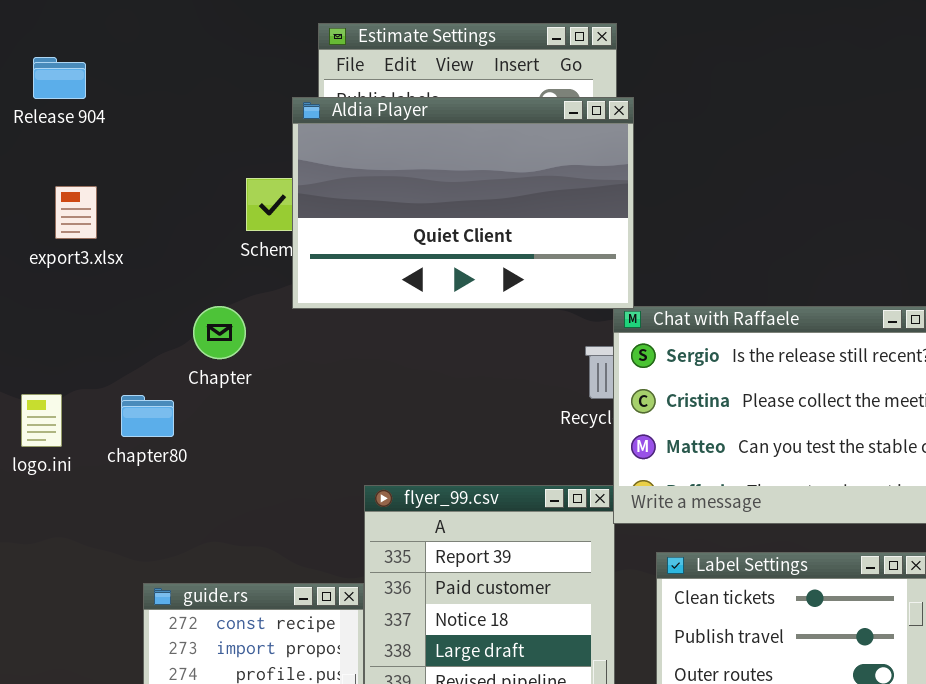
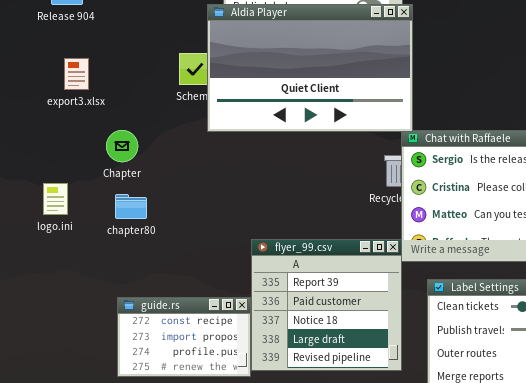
Chapter: [193,306,246,359] -> [106,130,138,162], moved
chapter80: [121,395,174,437] -> [115,194,147,219], moved

